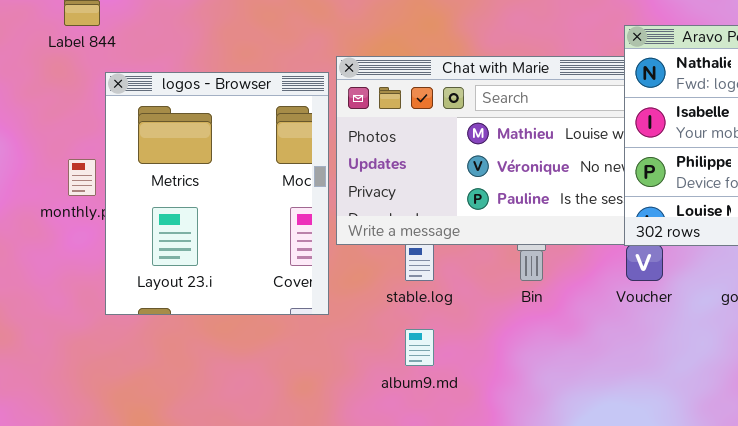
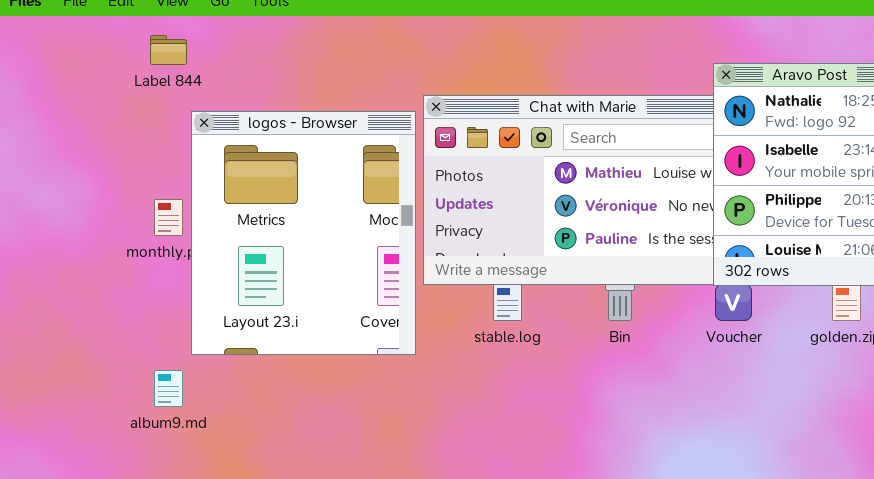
album9.md: [405,329,434,366] -> [154,370,183,407], moved

